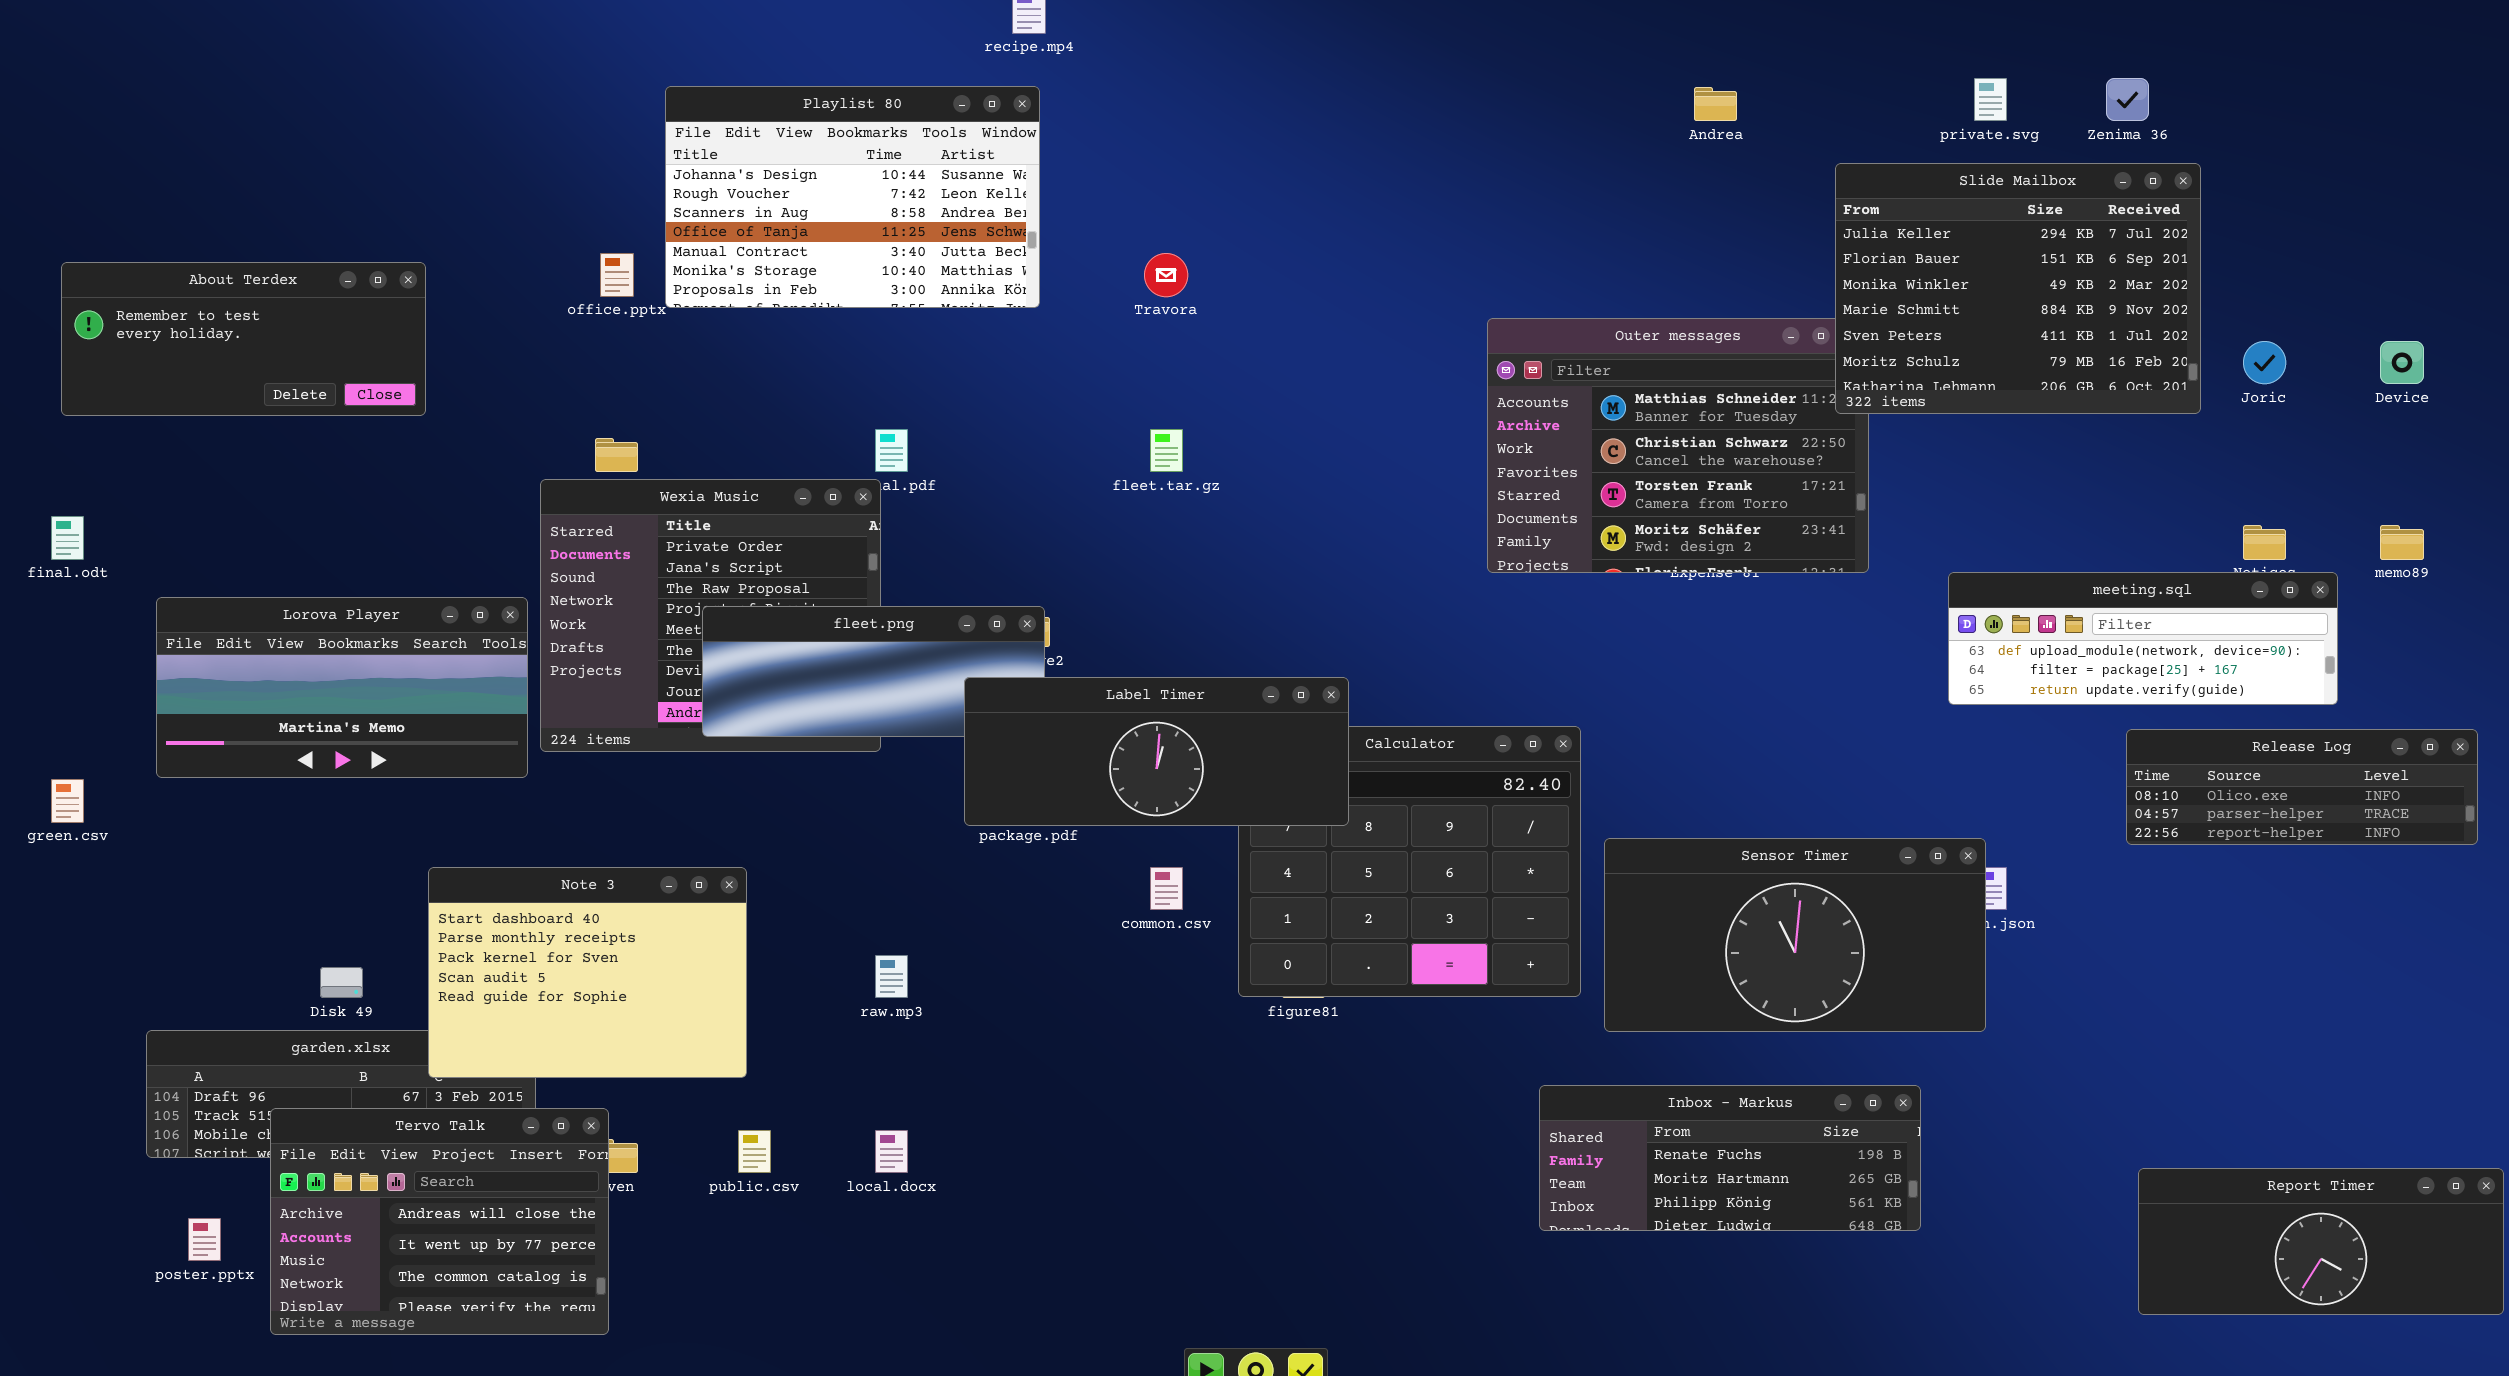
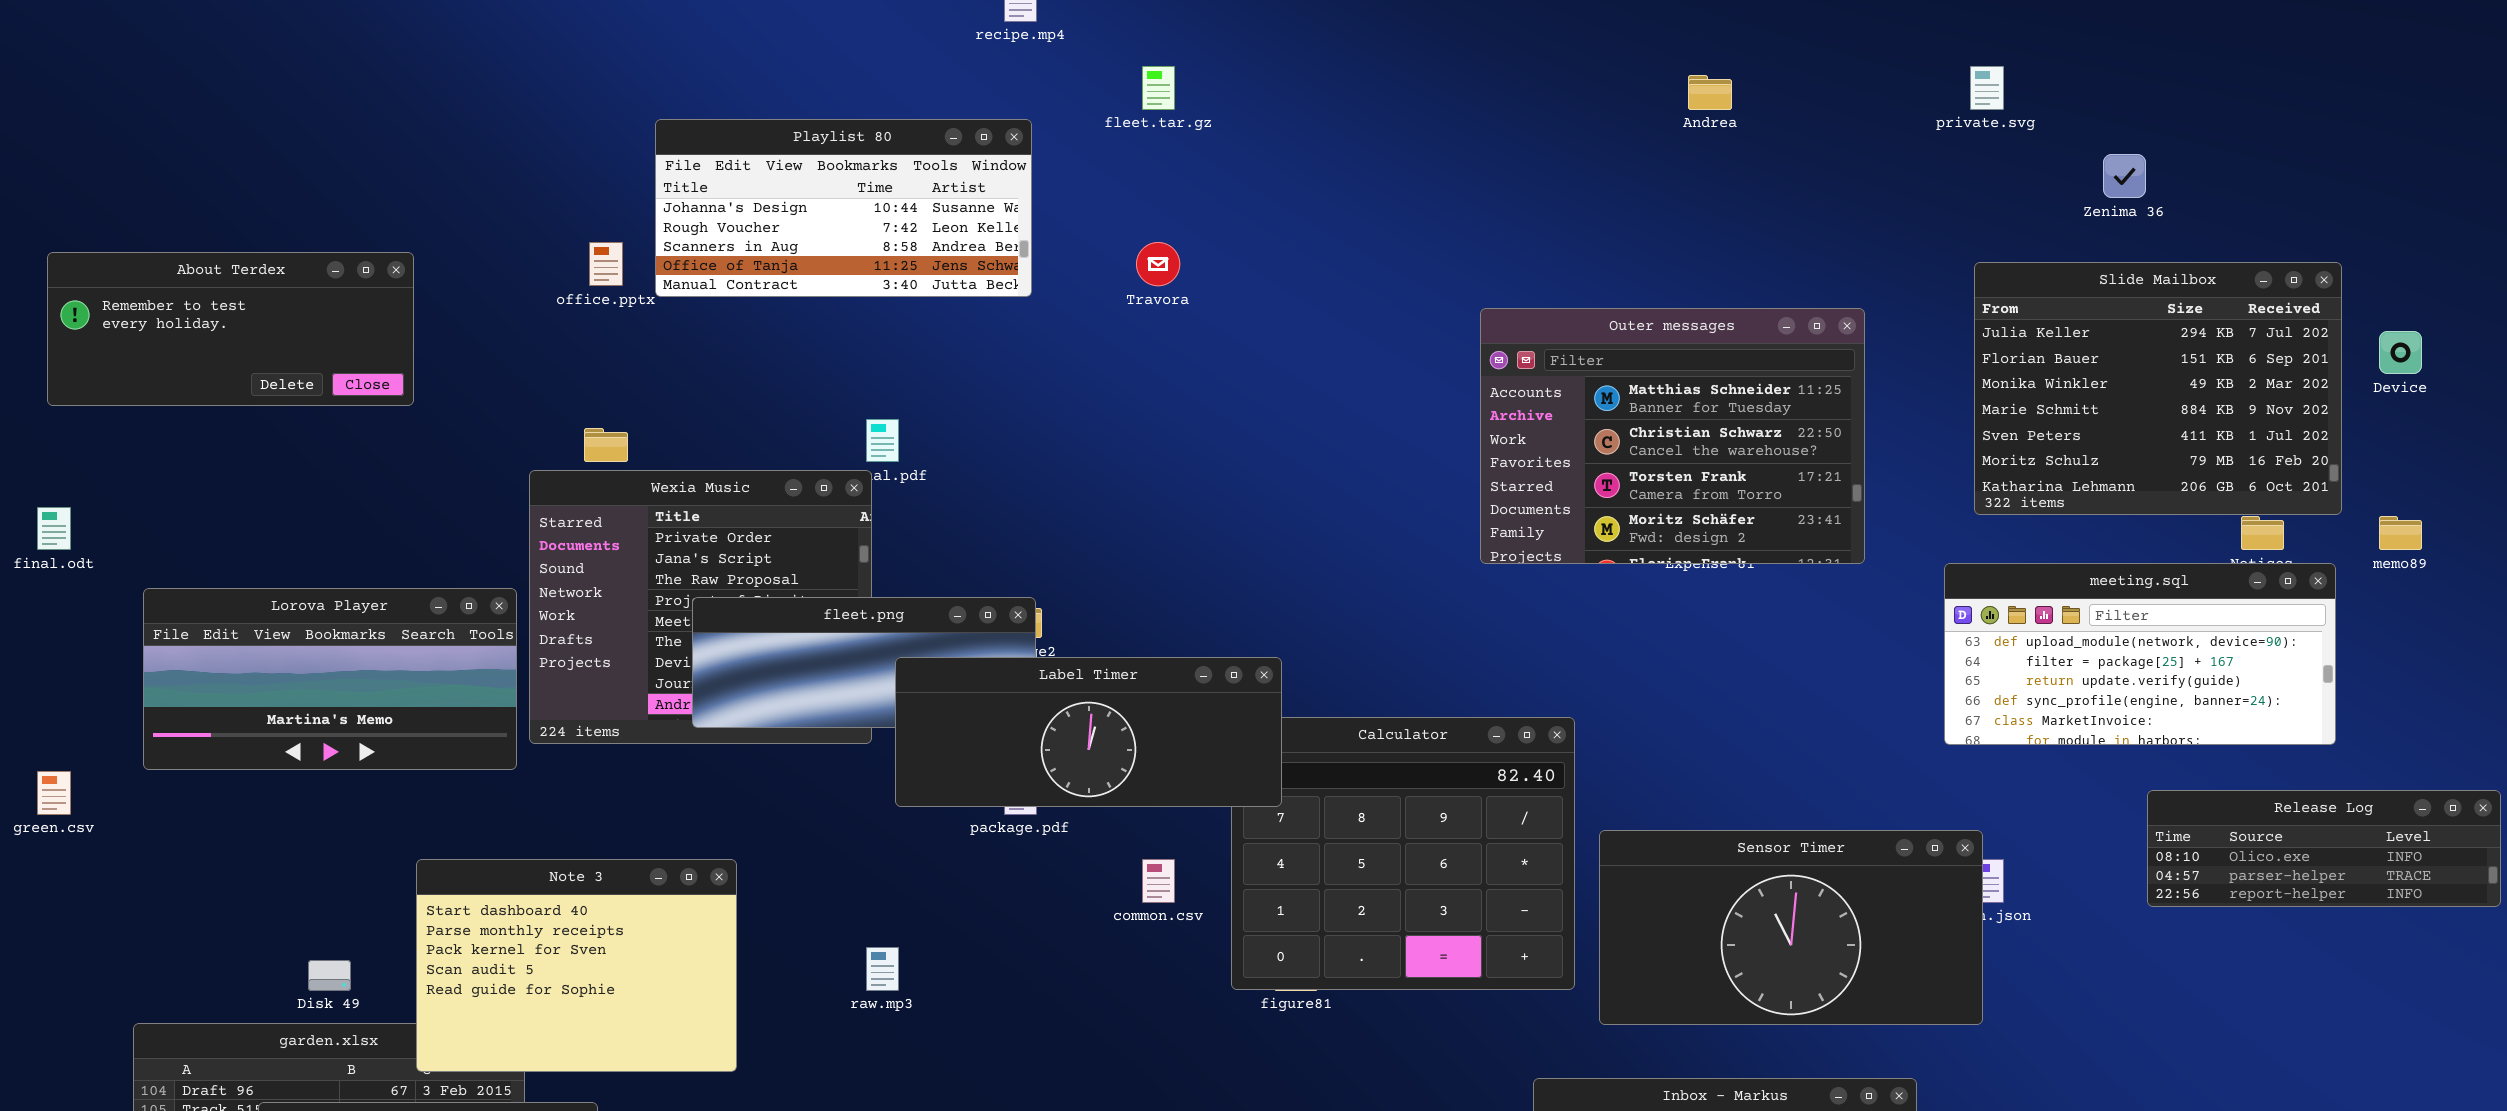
Zenima 36: [2106,78,2149,121] -> [2103,154,2146,198], moved
Playlist 80: [665,86,1040,308] -> [655,119,1032,297], resized
Slide Mailbox: [1835,163,2201,414] -> [1974,262,2342,515], moved
fleet.tar.gz: [1150,429,1183,472] -> [1142,66,1175,110], moved
meeting.sql: [1948,572,2338,705] -> [1944,563,2336,745], resized
Label Timer: [964,677,1349,826] -> [895,657,1282,807], moved
Release Log: [2126,729,2478,845] -> [2147,790,2501,907], moved

